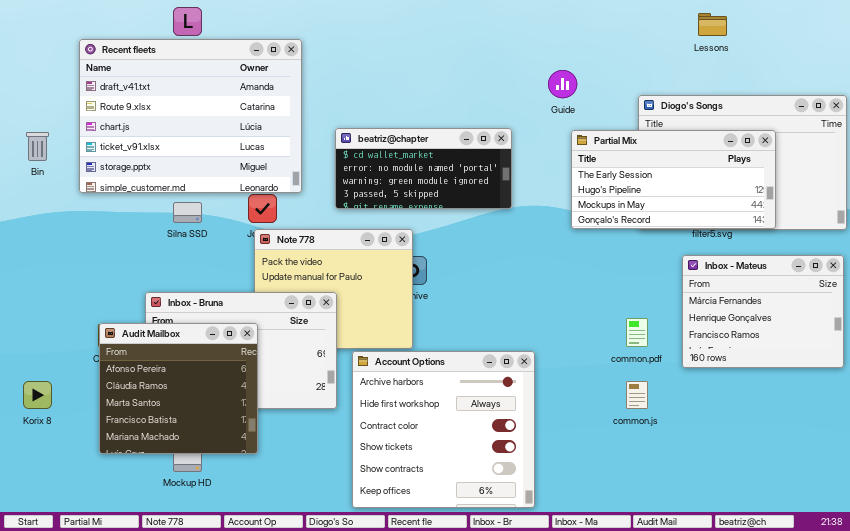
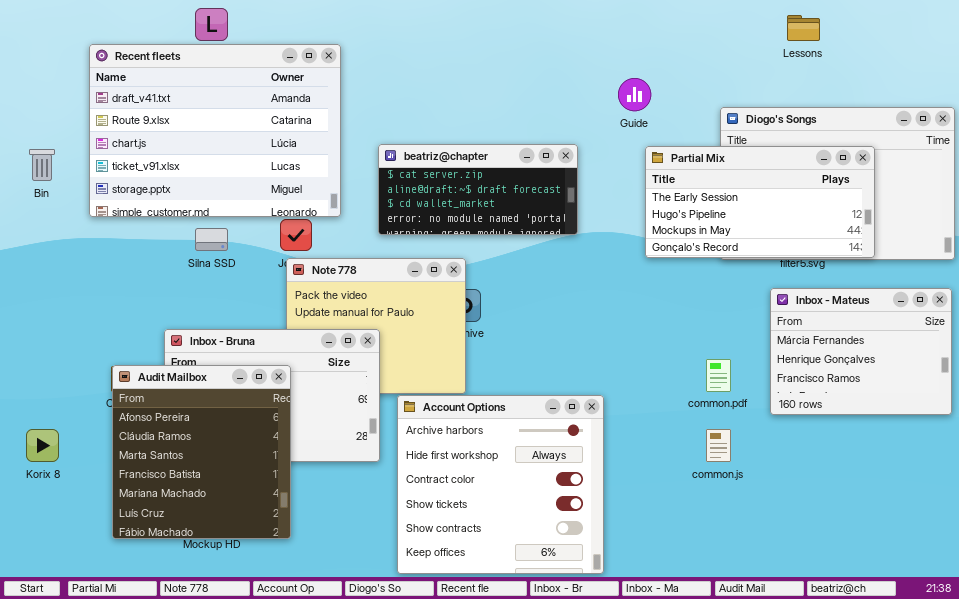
beatriz@chapter: [335,128,512,209] -> [378,144,578,235], scrolled up 2 rows
Audit Mailbox: [99,323,258,454] -> [112,365,291,539], resized

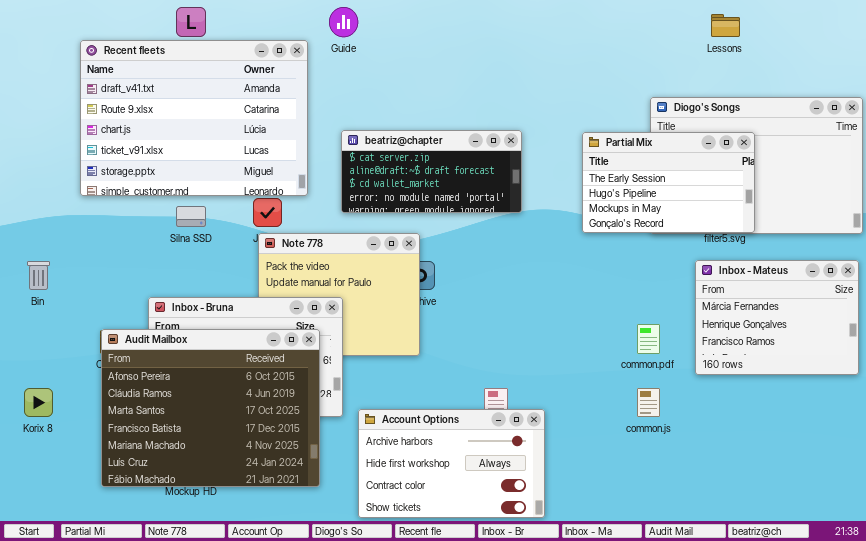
Guide: [618,78,651,111] -> [329,7,358,37], moved
Partial Mix: [645,146,875,258] -> [582,132,755,233], resized
Bin: [29,149,55,181] -> [27,261,50,290], moved
Audit Mailbox: [112,365,291,539] -> [101,329,320,487], resized
Account Options: [397,395,604,574] -> [358,409,545,518], resized

